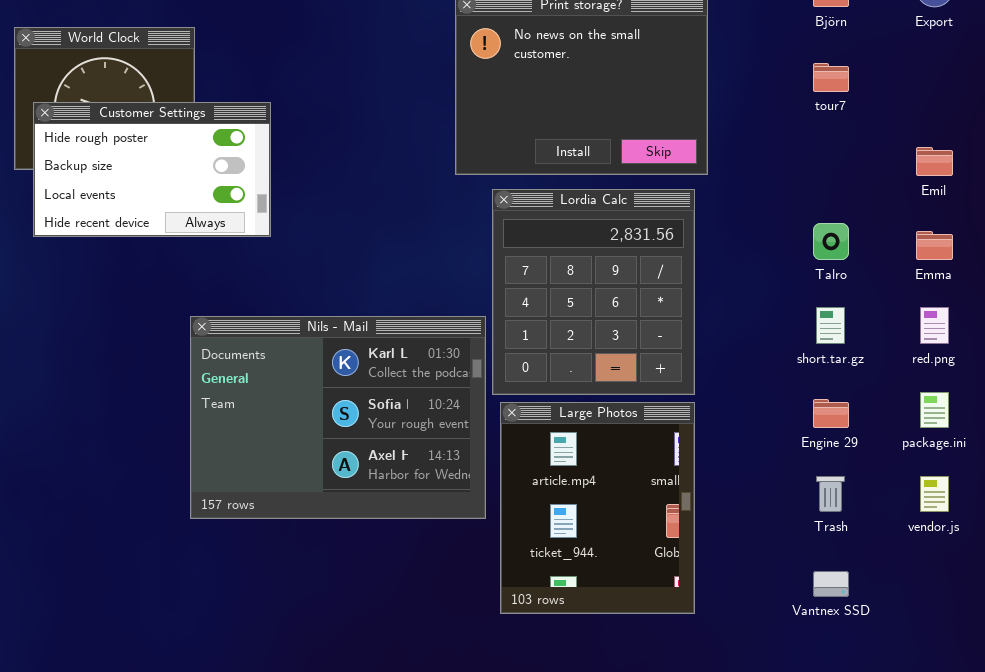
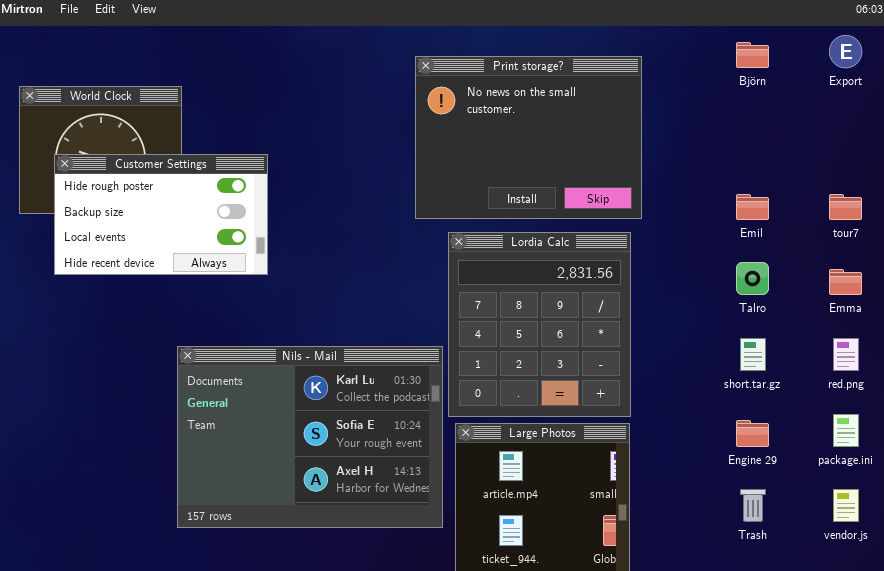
tour7: [813,63,849,92] -> [829,194,862,220], moved
Customer Settings: [33,102,271,237] -> [54,154,268,275], moved
Emil: [916,147,953,176] -> [736,194,769,220], moved

